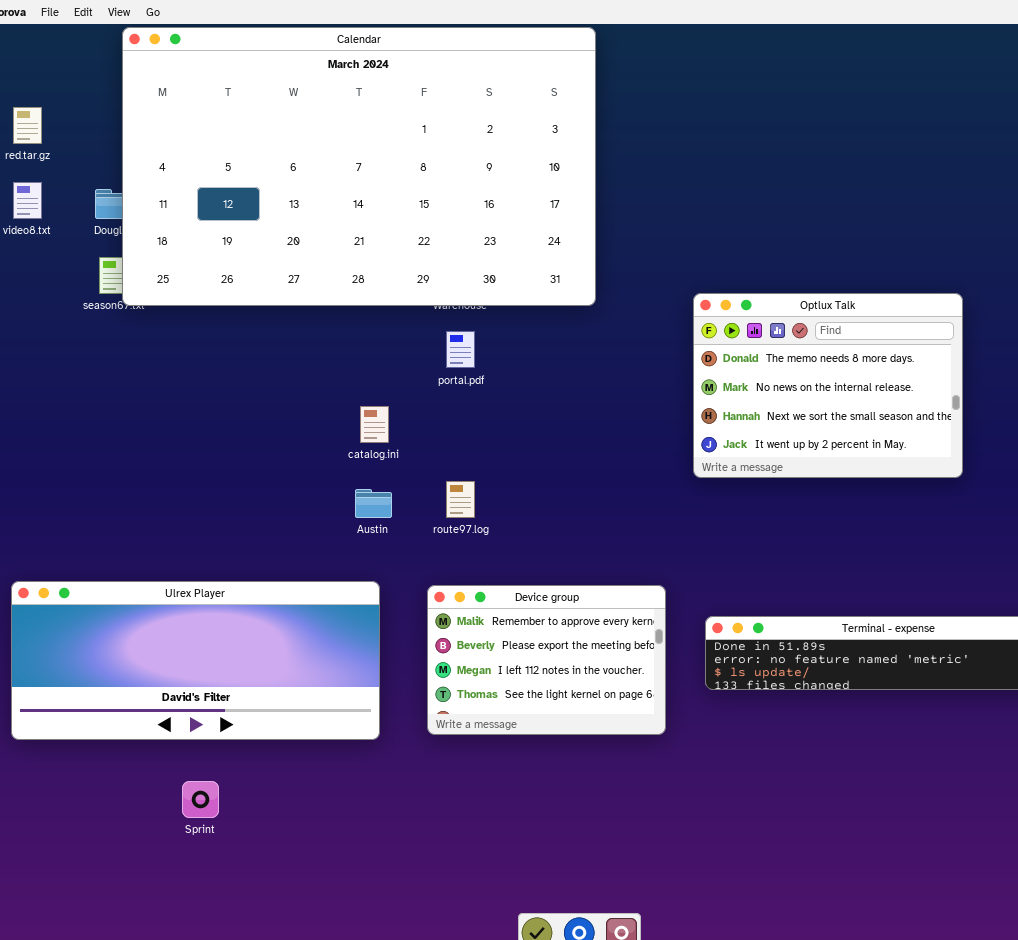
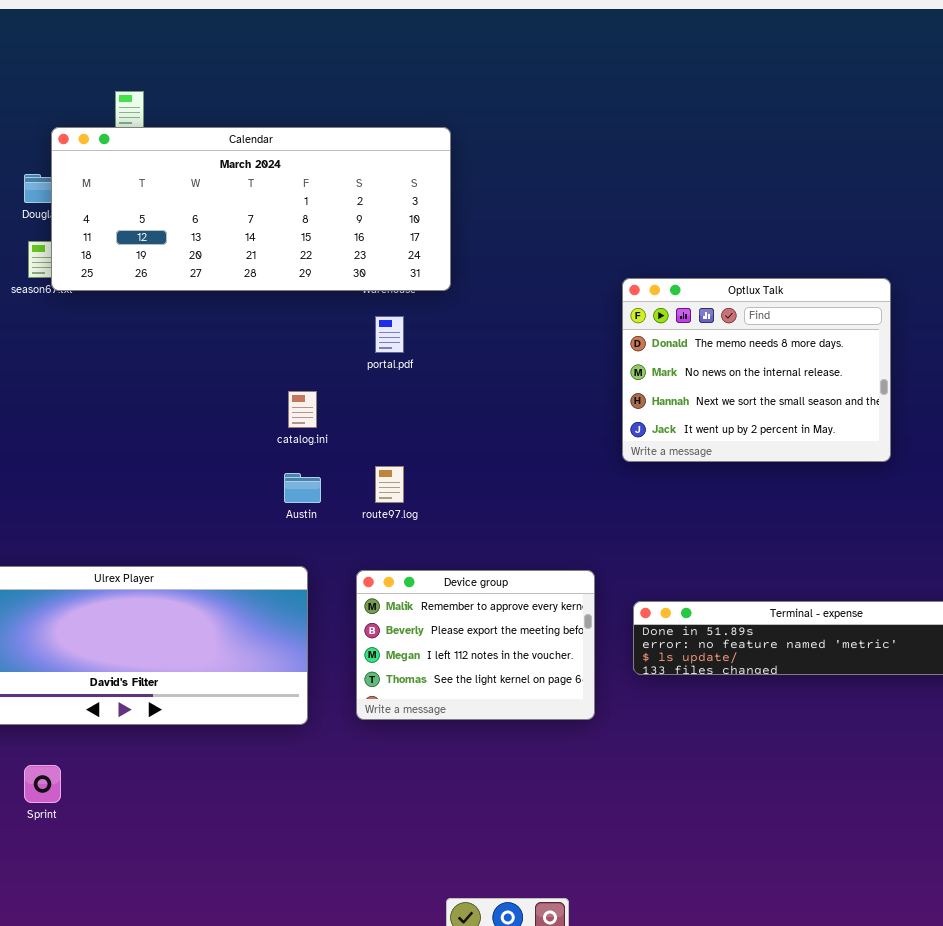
Calendar: [122,27,596,306] -> [51,127,451,291], resized
Sprint: [182,781,219,818] -> [24,765,61,803], moved

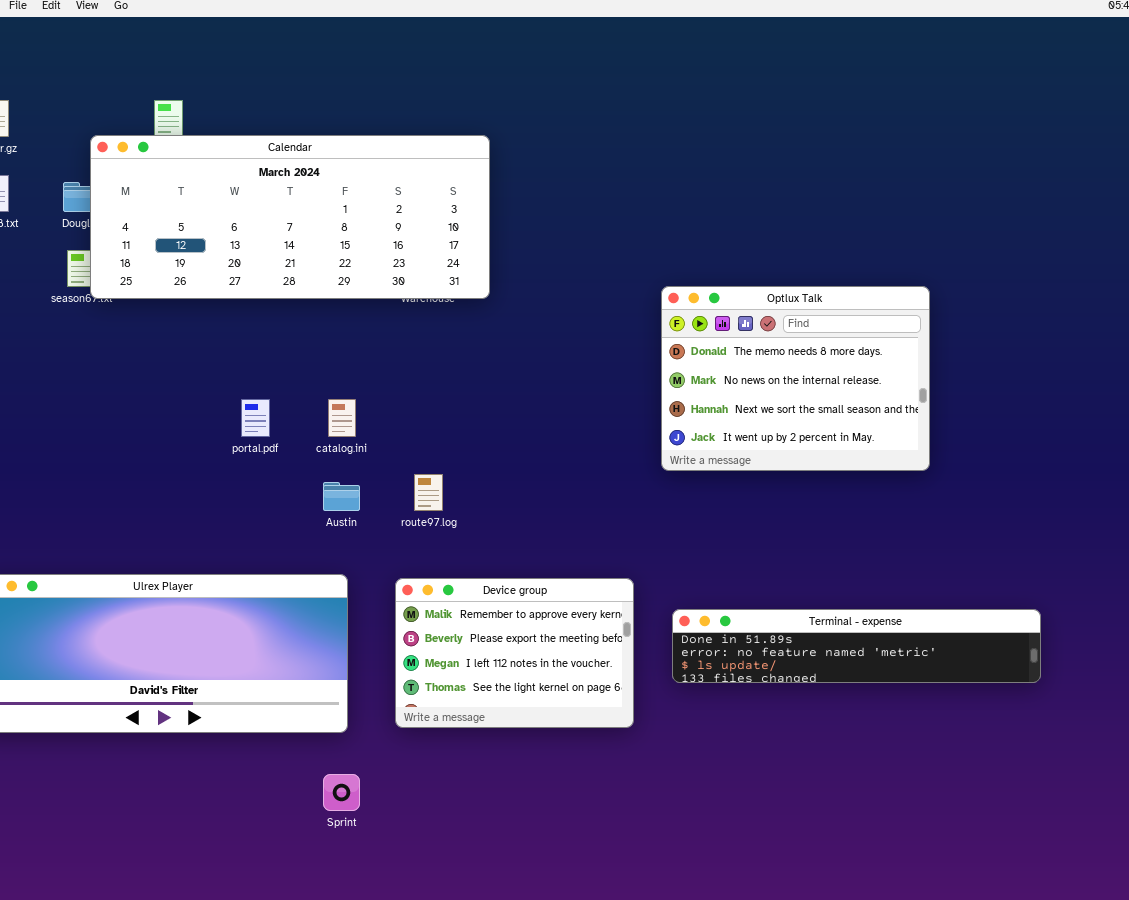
portal.pdf: [375,316,404,353] -> [241,399,270,437], moved
Sprint: [24,765,61,803] -> [323,774,360,811], moved

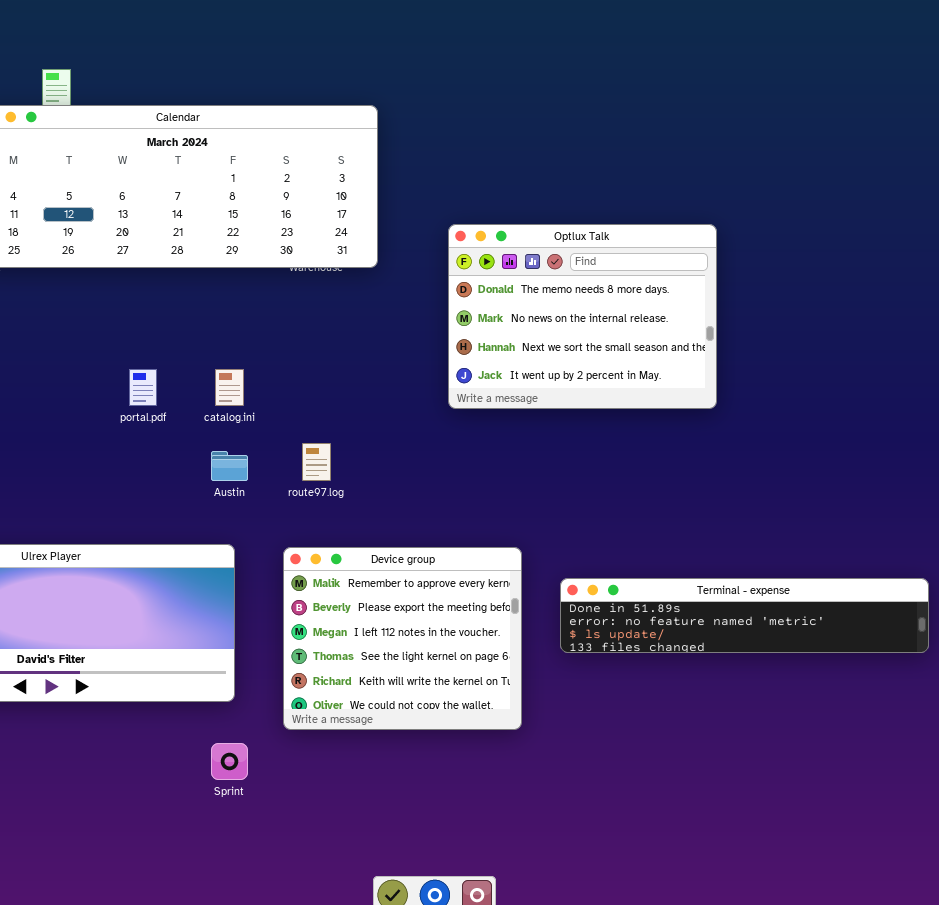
Optlux Talk: [661,286,930,471] -> [448,224,717,409], moved
Device group: [395,578,634,728] -> [283,547,522,730], resized

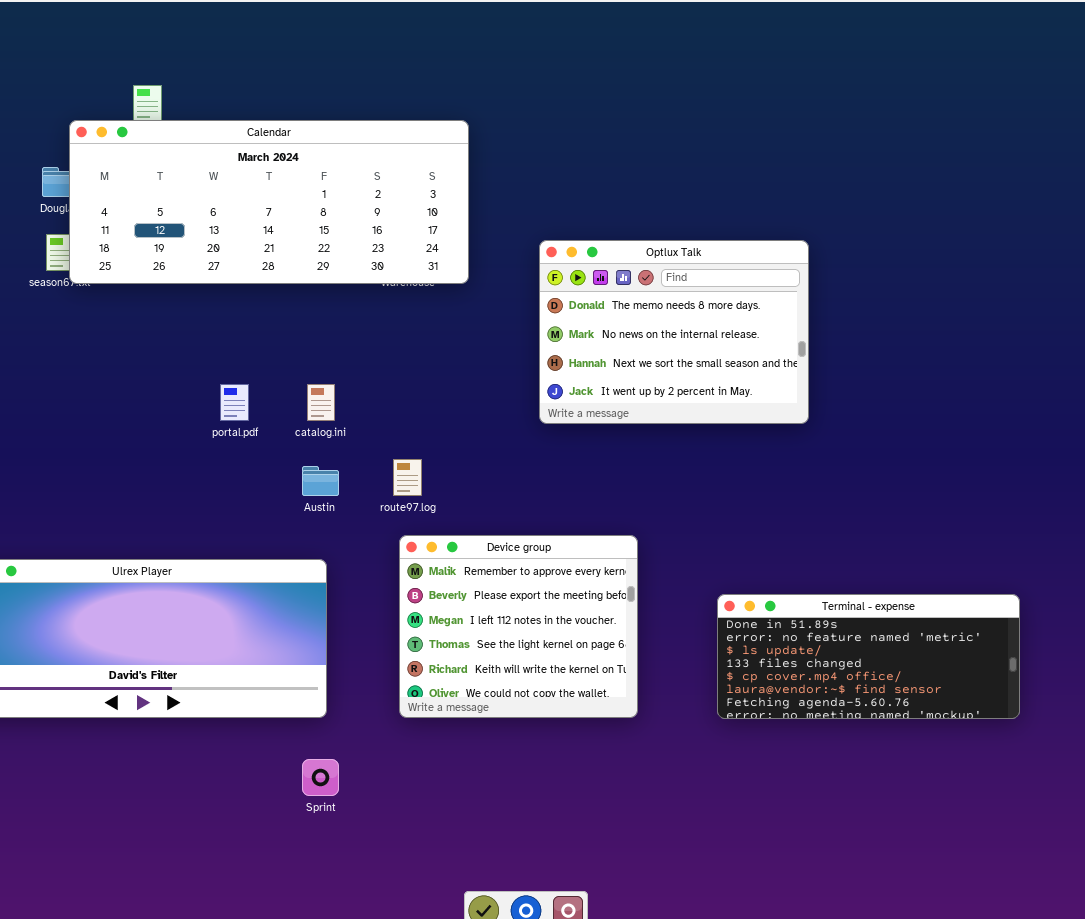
Device group: [283,547,522,730] -> [399,535,638,718], moved
Terminal - expense: [560,578,929,653] -> [717,594,1020,719], resized

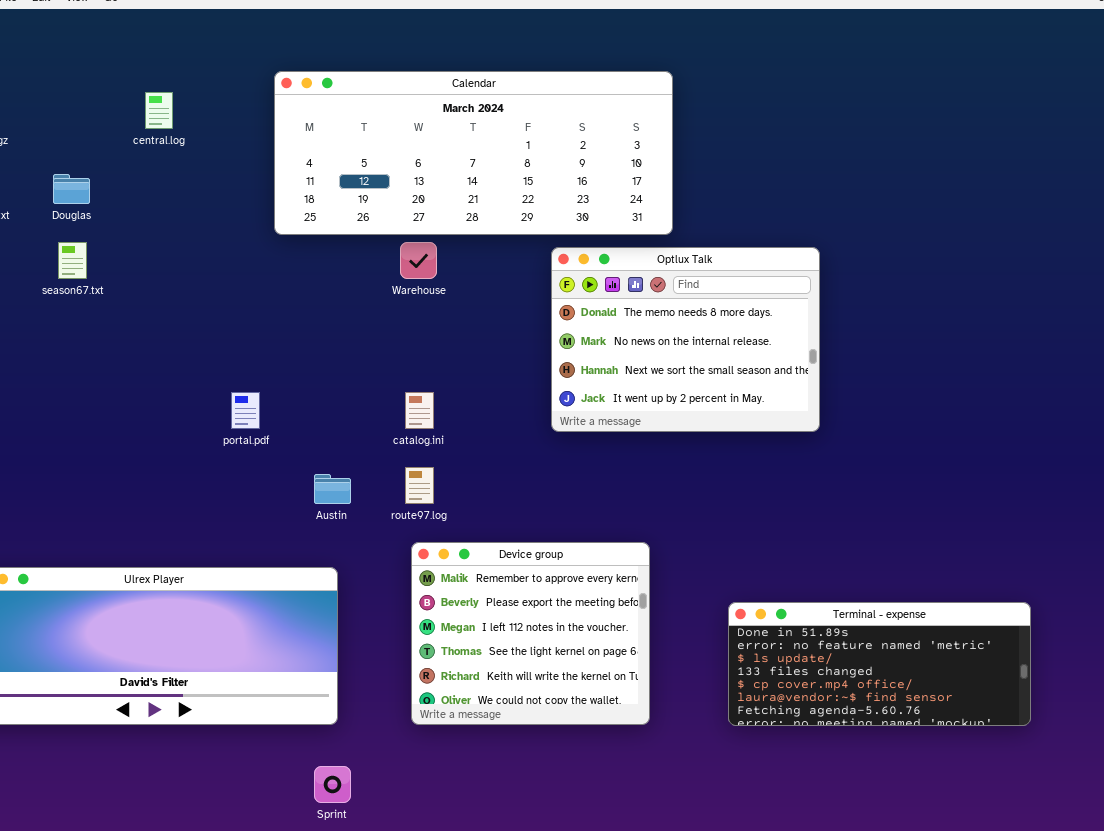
Calendar: [69,120,469,284] -> [274,71,673,235], moved
catalog.ini: [307,384,335,421] -> [405,392,434,429], moved

